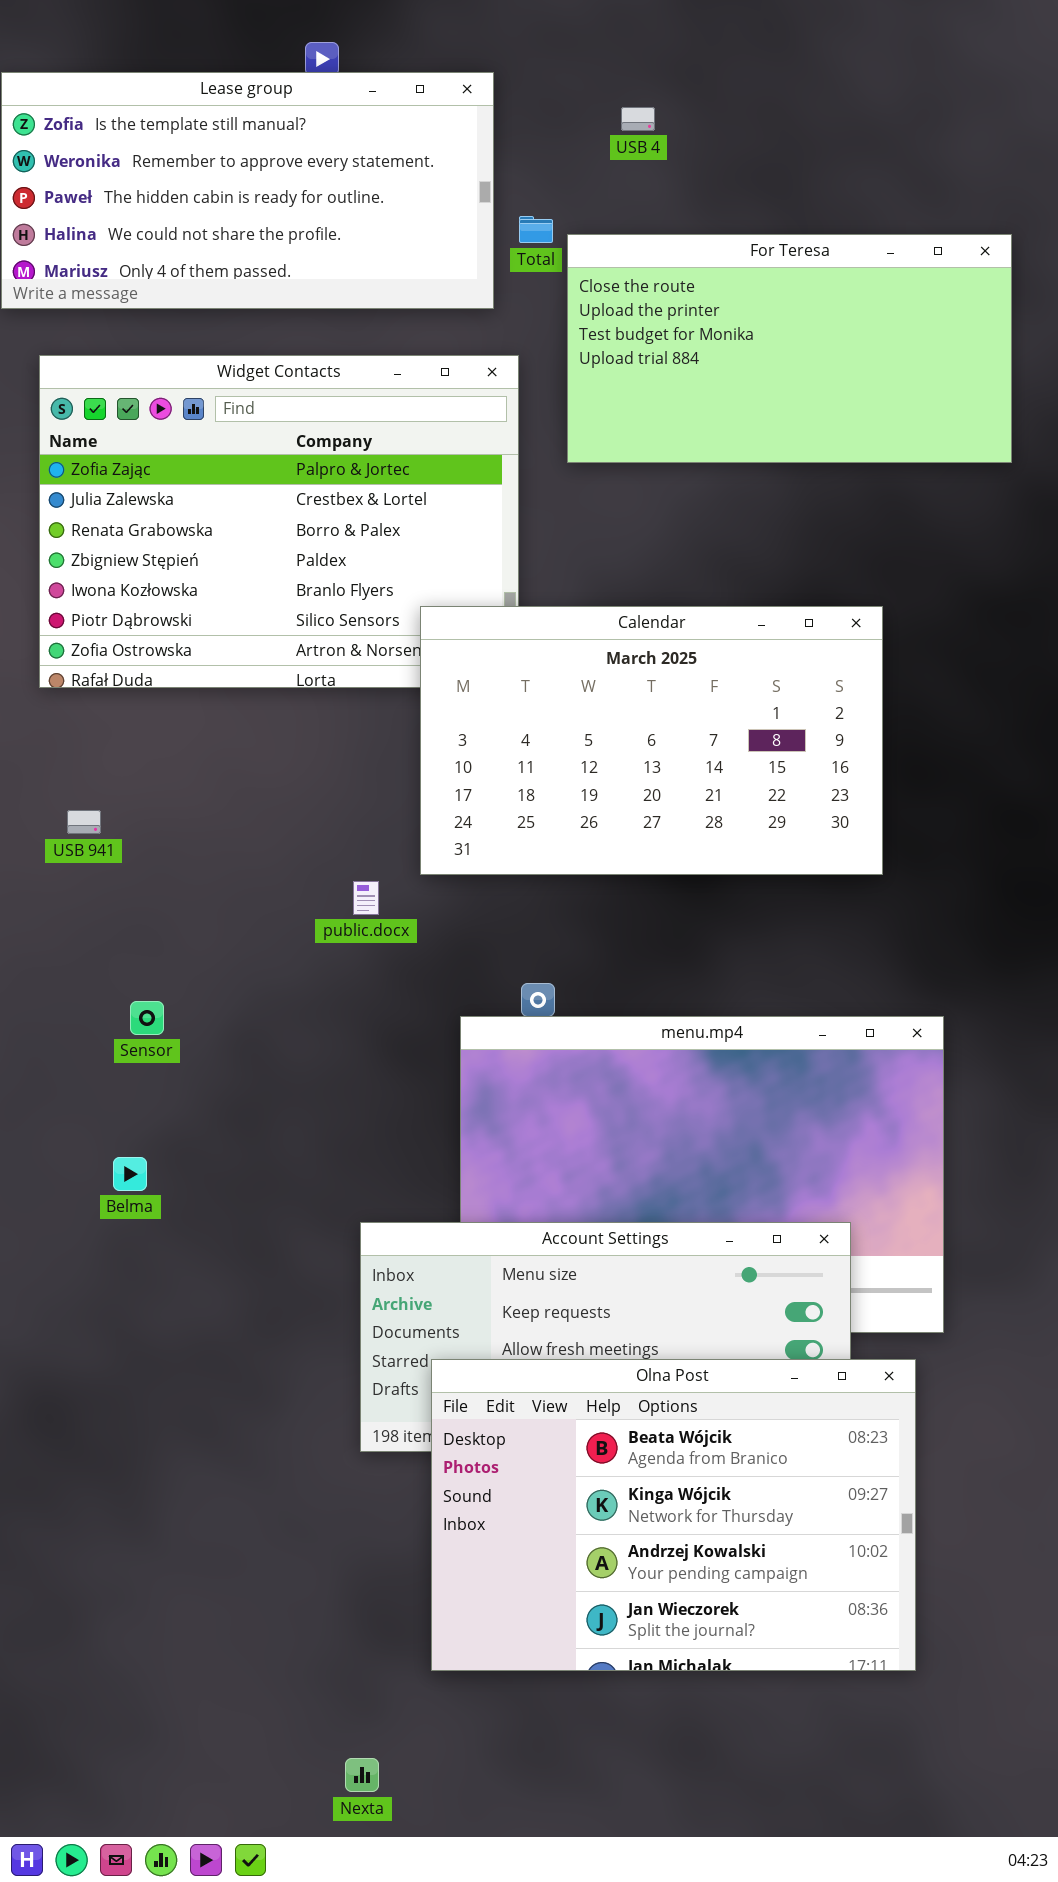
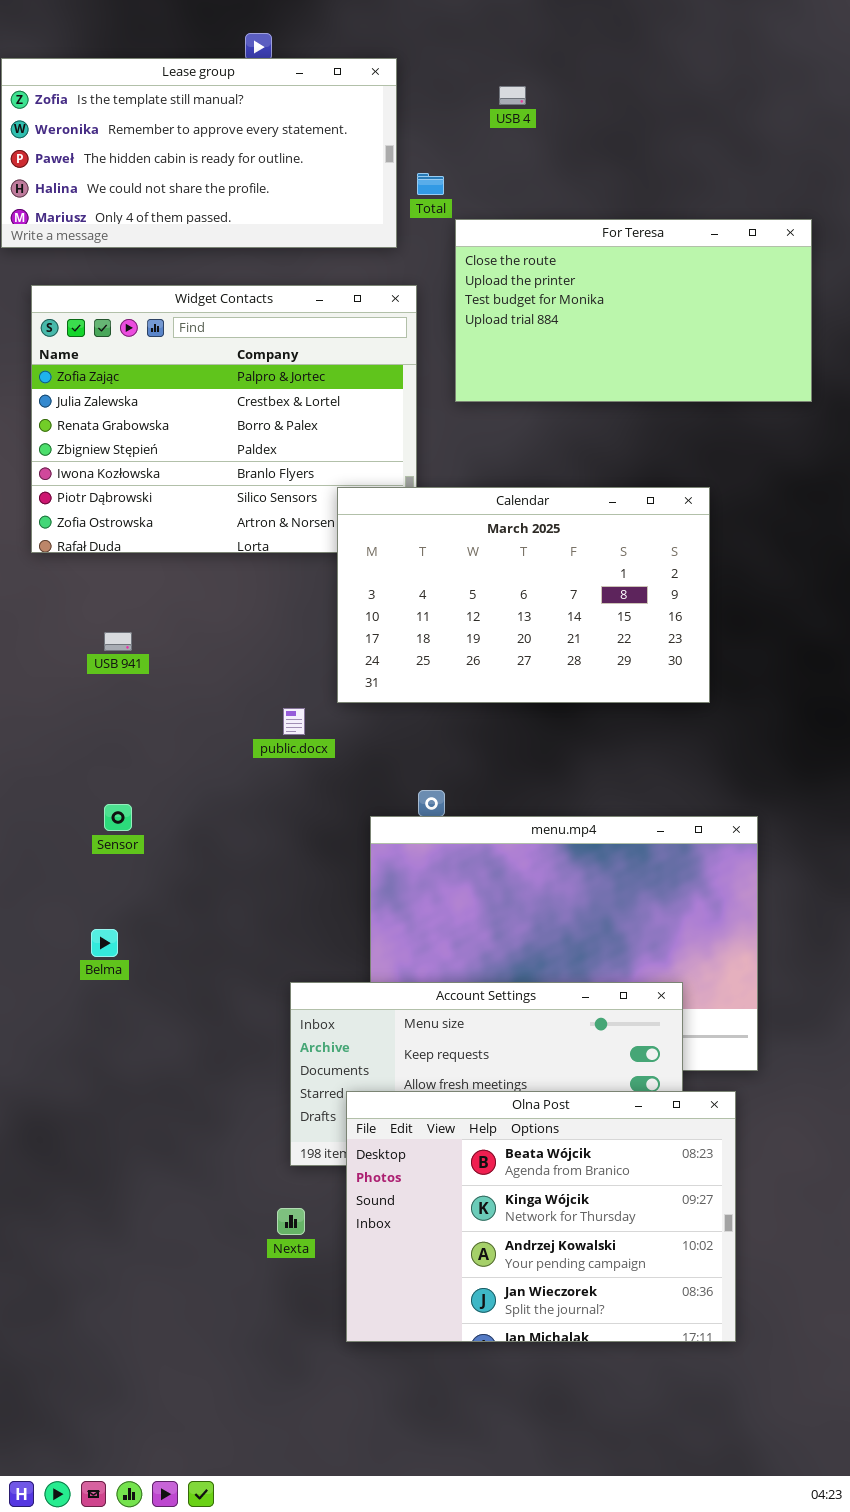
For Teresa: [567,234,1012,463] -> [455,219,812,402], moved
USB 941: [67,810,101,834] -> [104,632,132,651], moved
Nexta: [345,1758,379,1792] -> [277,1208,305,1235], moved

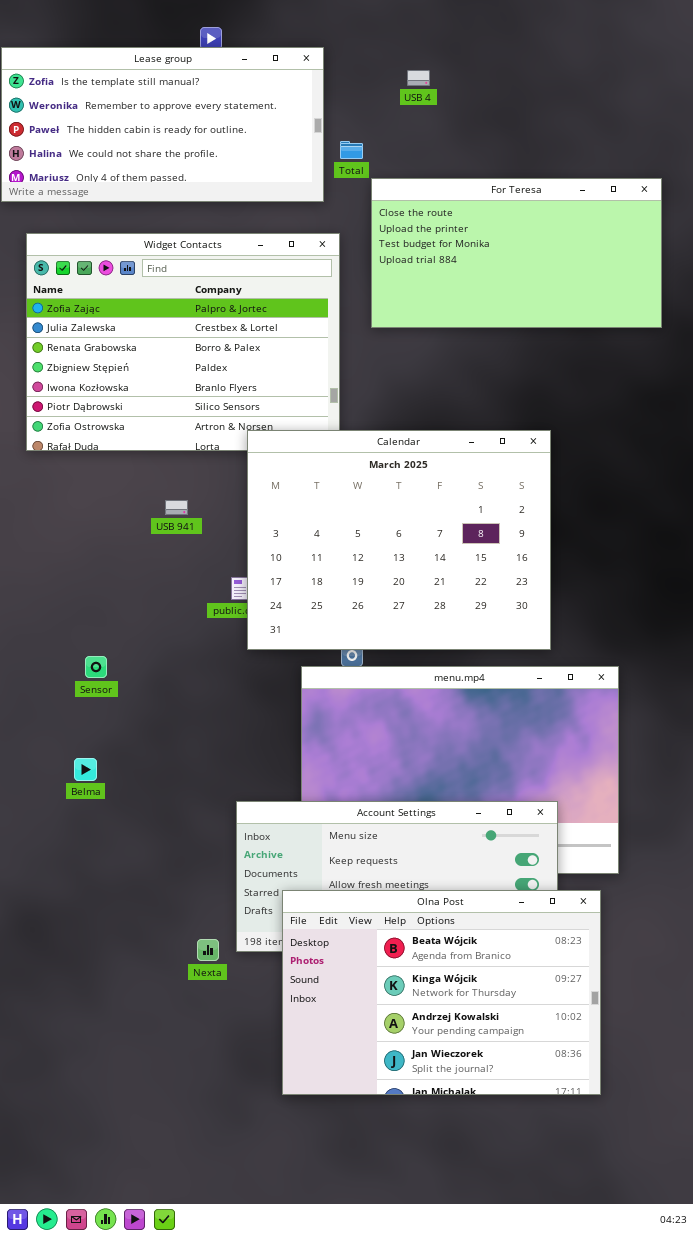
Calendar: [337,487,710,703] -> [247,430,551,650], moved, resized
USB 941: [104,632,132,651] -> [165,500,188,515], moved
Nexta: [277,1208,305,1235] -> [197,939,219,961], moved

